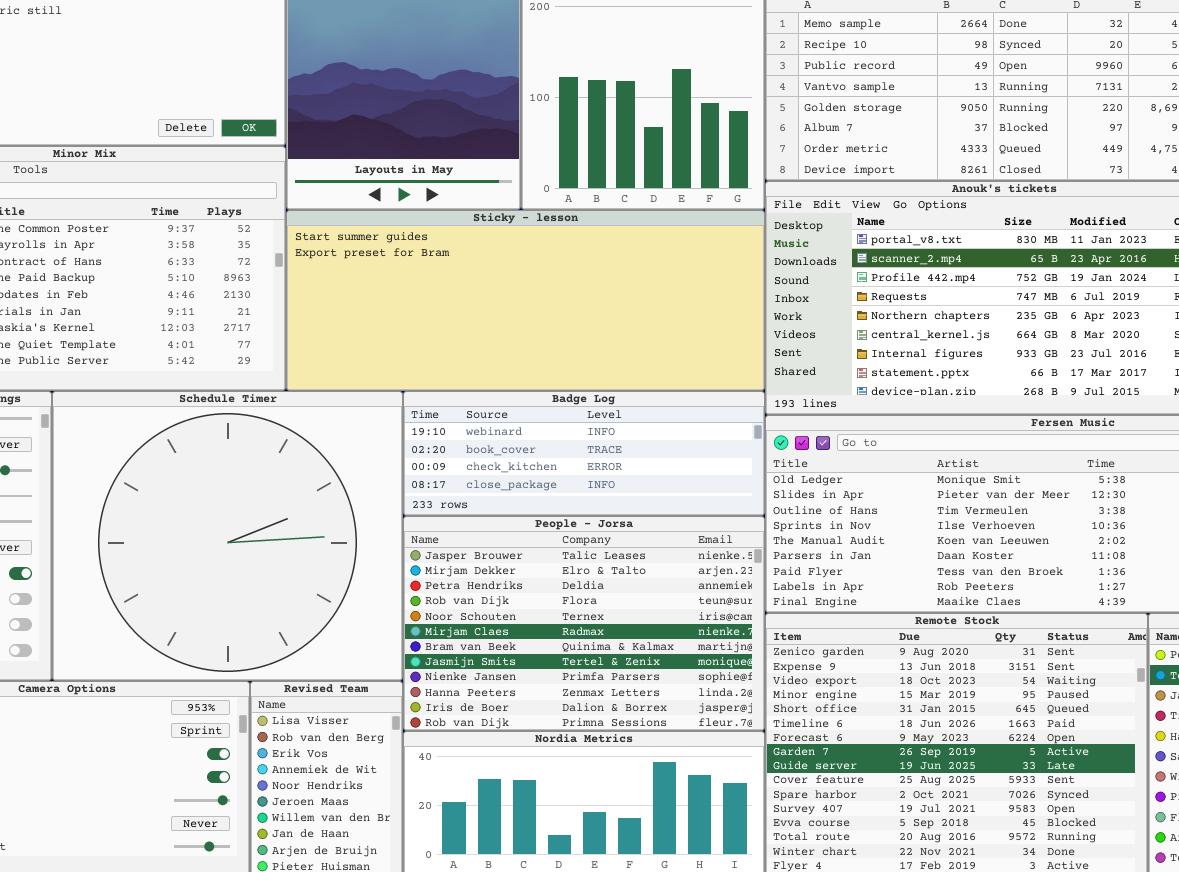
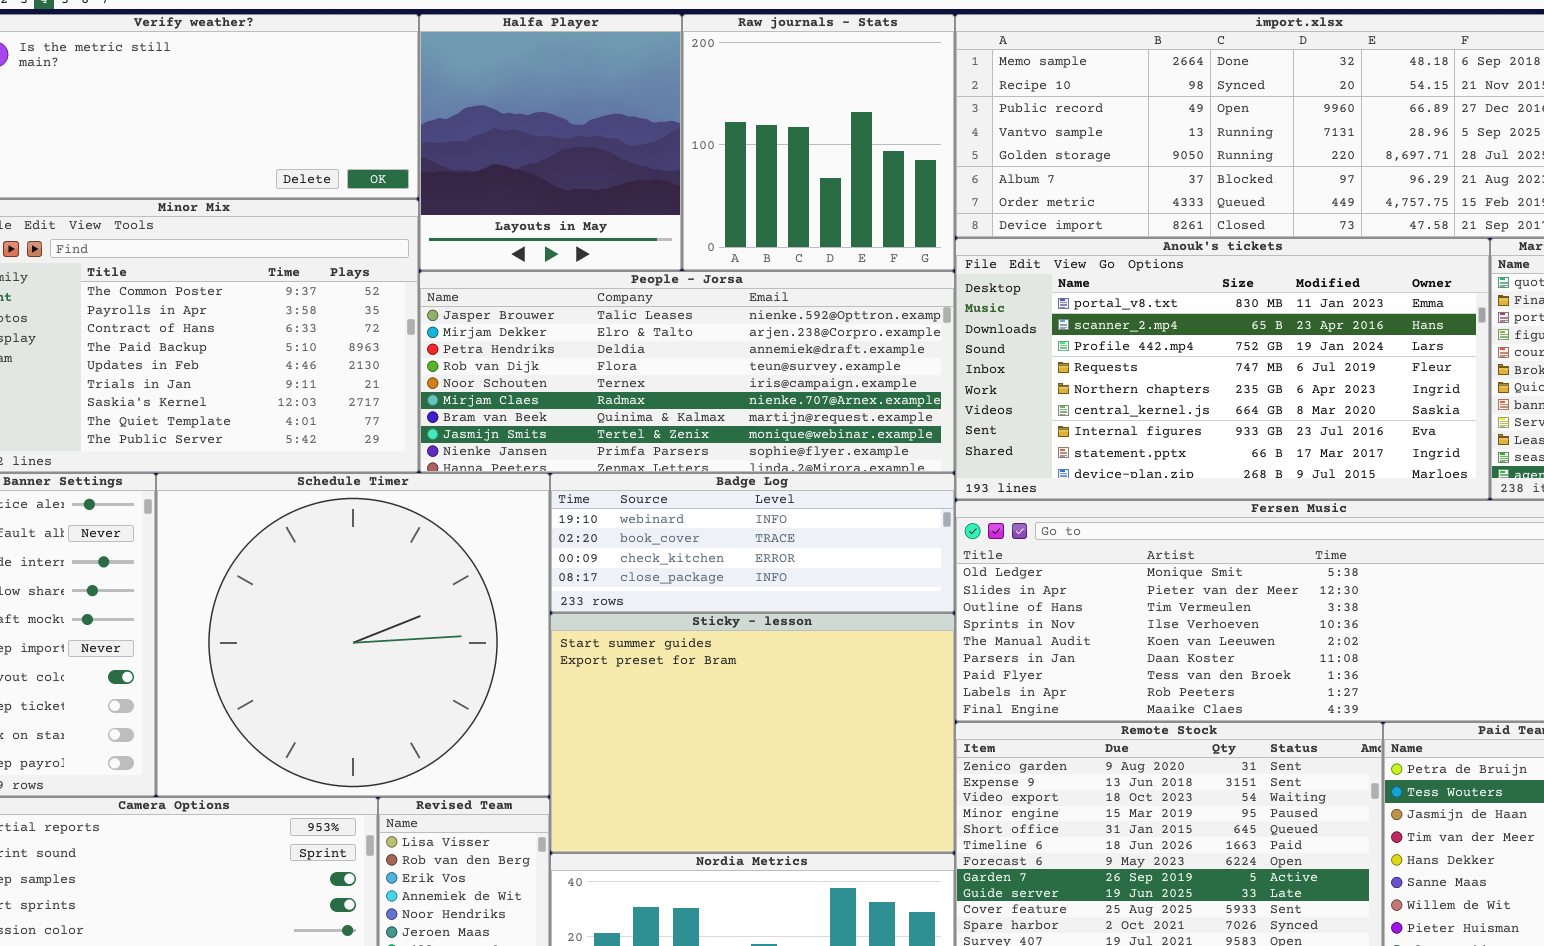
Sticky - lesson: [286,210,765,391] -> [550,613,955,853], moved, resized
People - Jorsa: [403,516,765,731] -> [419,271,955,473], moved, resized

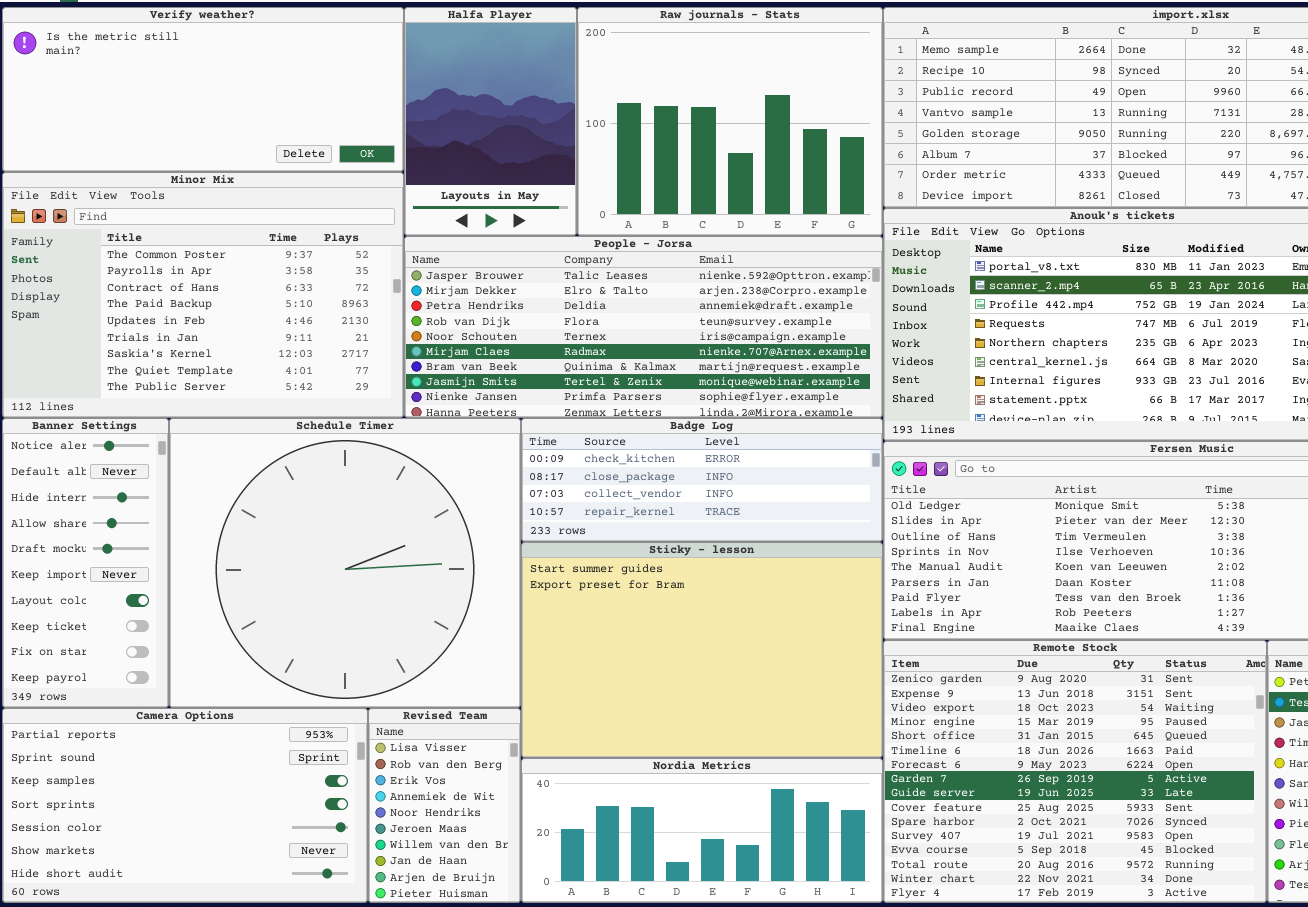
Halfa Player: [419,14,682,271] -> [404,7,577,236], resized
Raw journals - Stats: [682,14,955,271] -> [577,7,883,236], resized
Badge Log: [550,473,955,613] -> [521,418,883,542], scrolled down 2 rows

